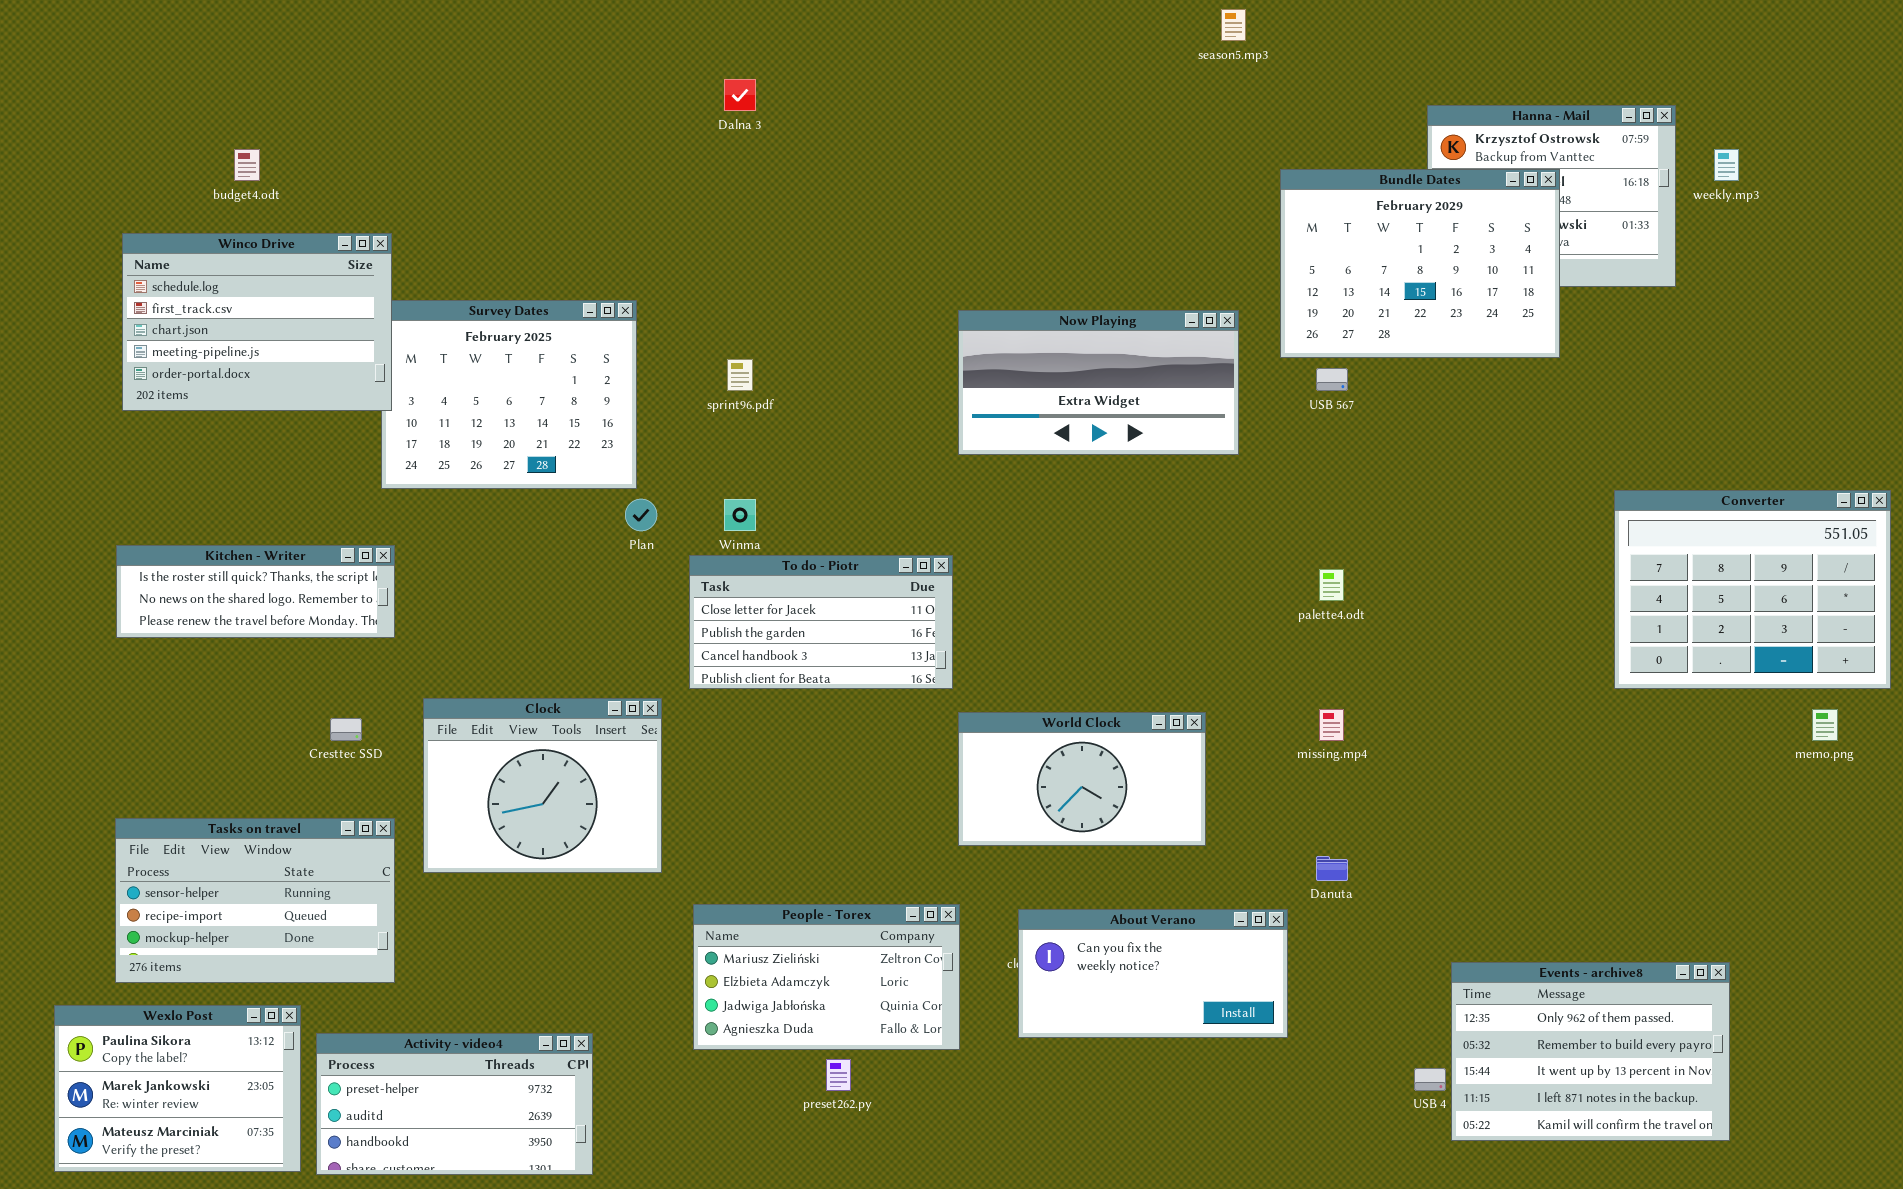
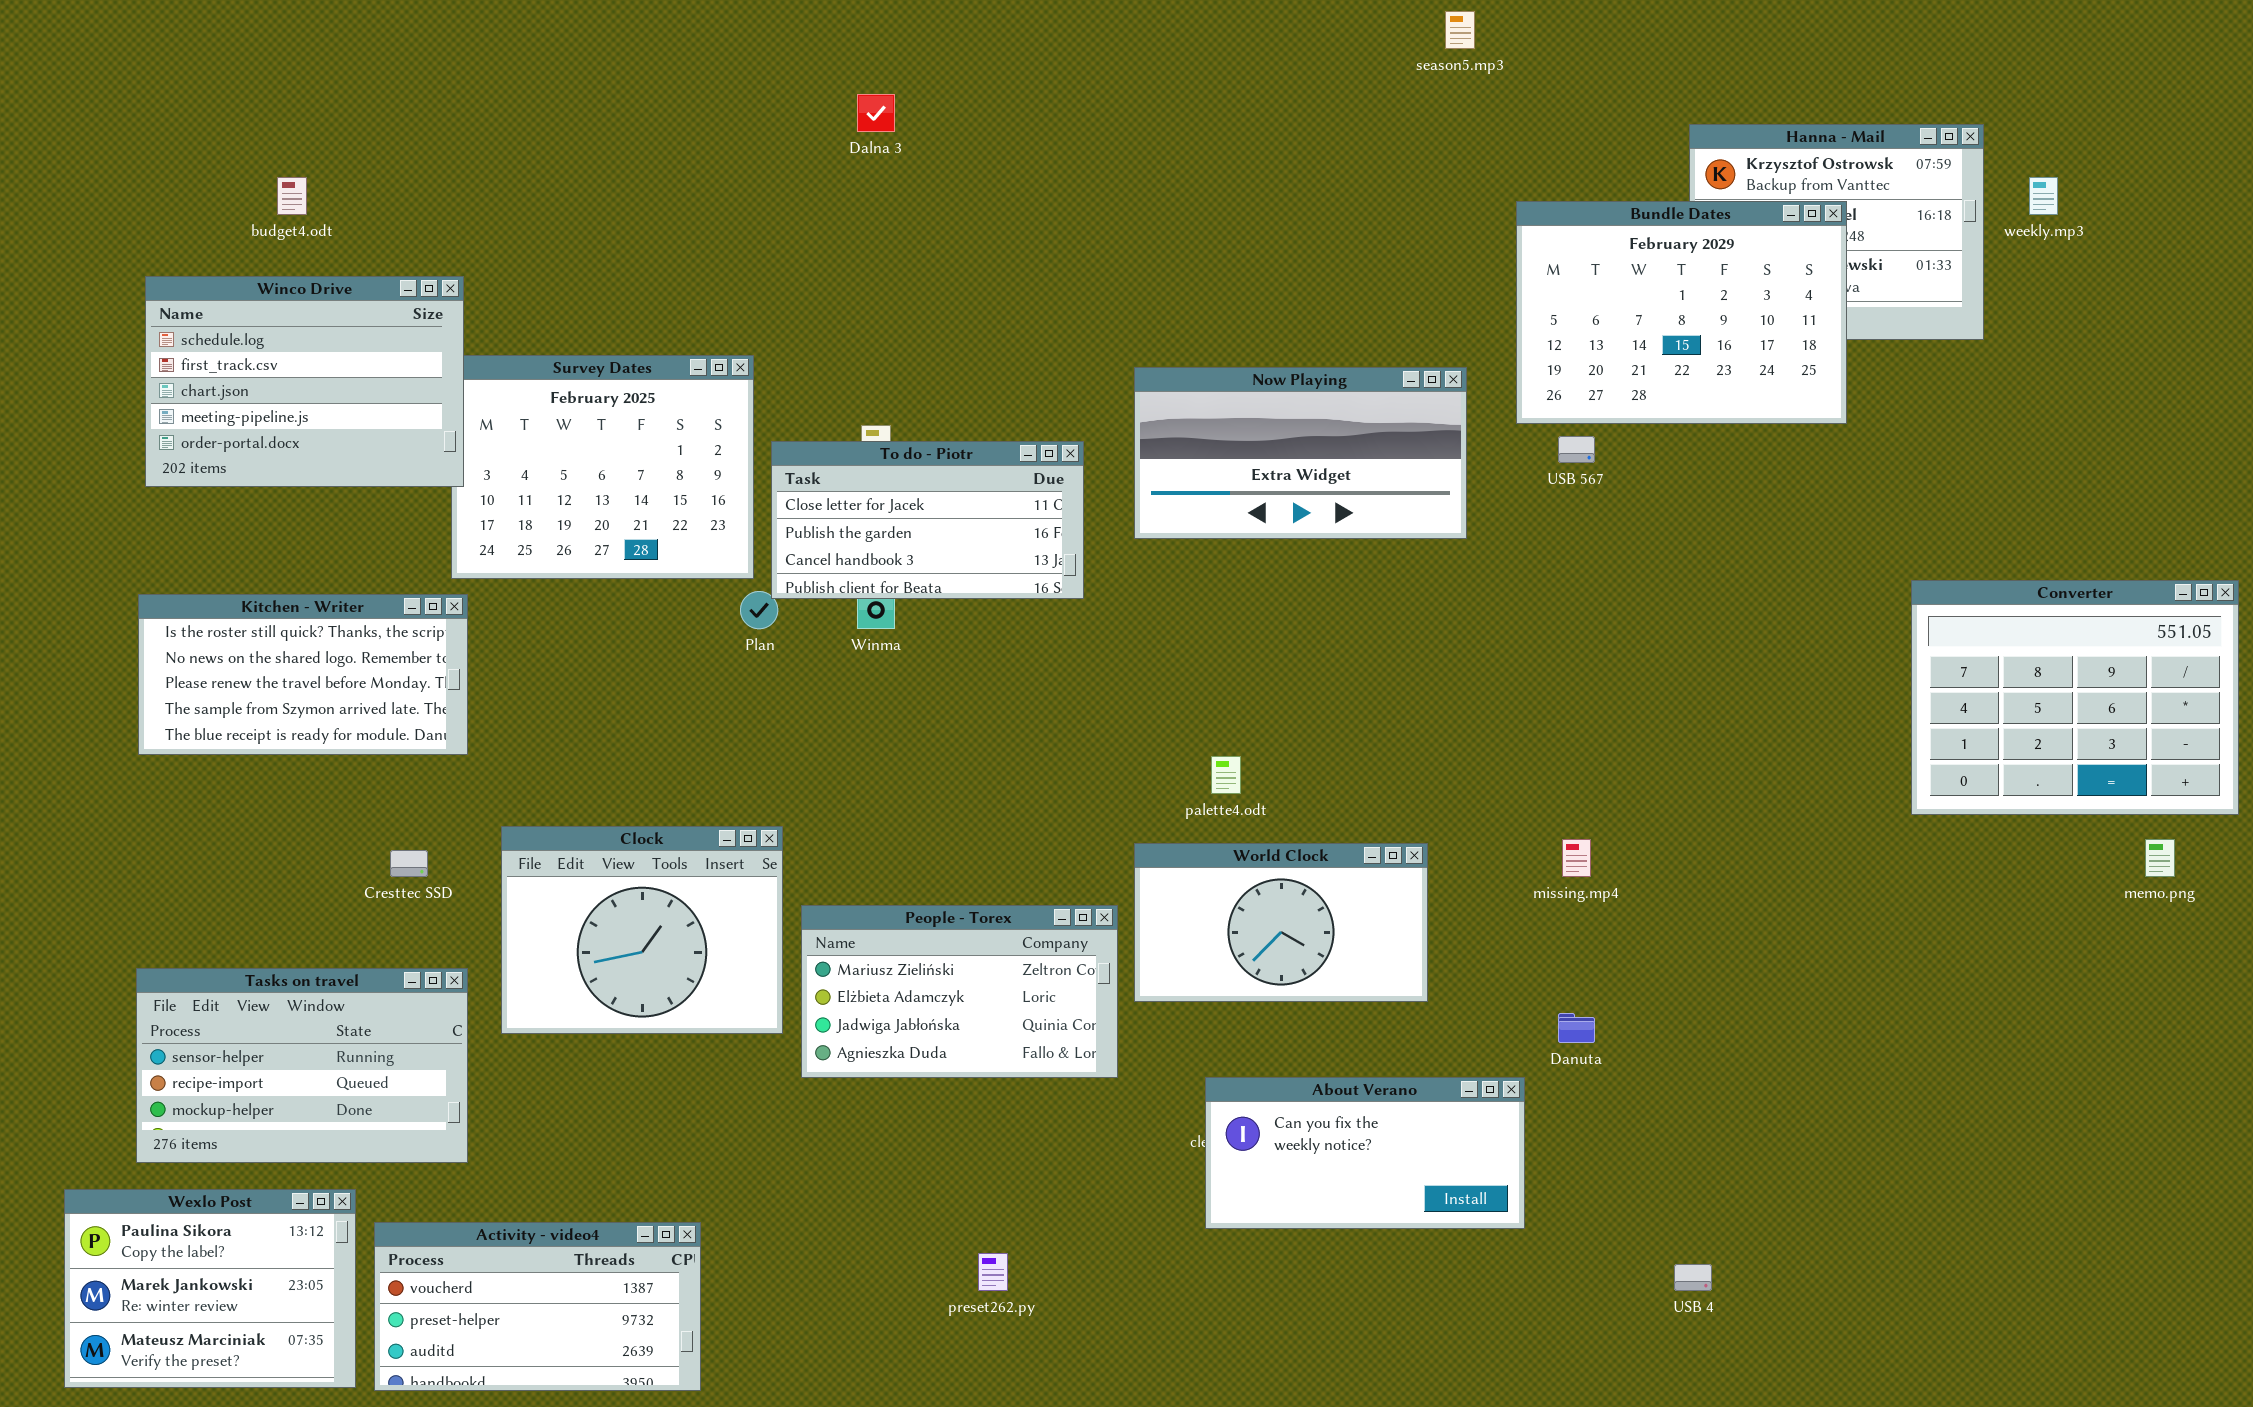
Kitchen - Writer: [116,545,395,638] -> [138,594,468,755], resized
To do - Piotr: [689,555,953,689] -> [771,441,1084,599], moved
palette4.odt: [1319,569,1344,601] -> [1211,756,1241,794], moved
People - Torex: [693,904,960,1050] -> [801,905,1118,1078], moved
Events - archive8: [1451,962,1730,1141] -> none, closed
Activity - video4: [316,1033,593,1175] -> [374,1222,701,1391], scrolled up 1 row

